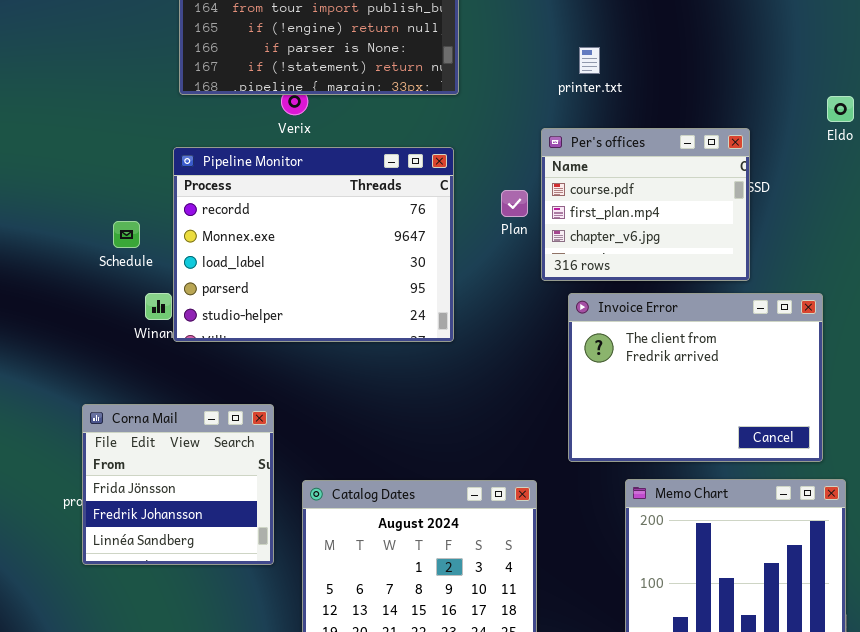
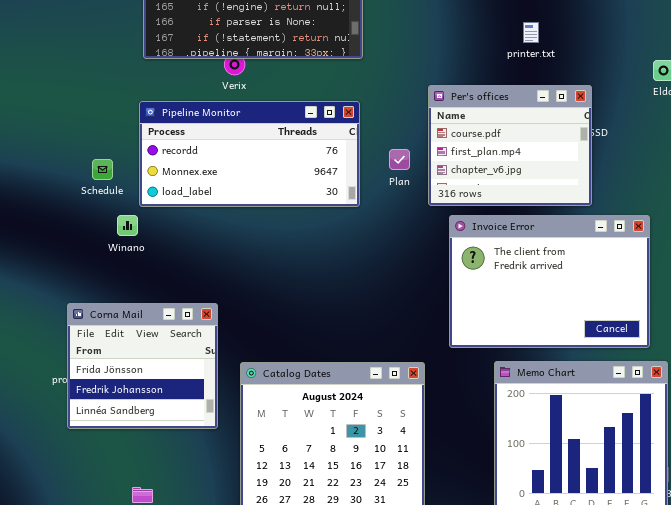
printer.txt: [579,47,600,74] -> [523,22,539,43], moved
Pipeline Monitor: [173,147,454,342] -> [139,101,360,207], resized
Plan: [501,190,528,217] -> [389,149,410,170], moved

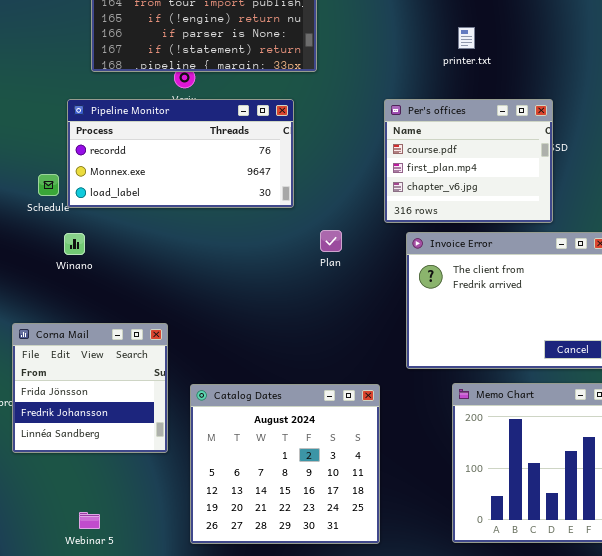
printer.txt: [523,22,539,43] -> [458,27,475,49], moved
Pipeline Monitor: [139,101,360,207] -> [67,99,294,208], moved
Plan: [389,149,410,170] -> [320,230,342,252], moved

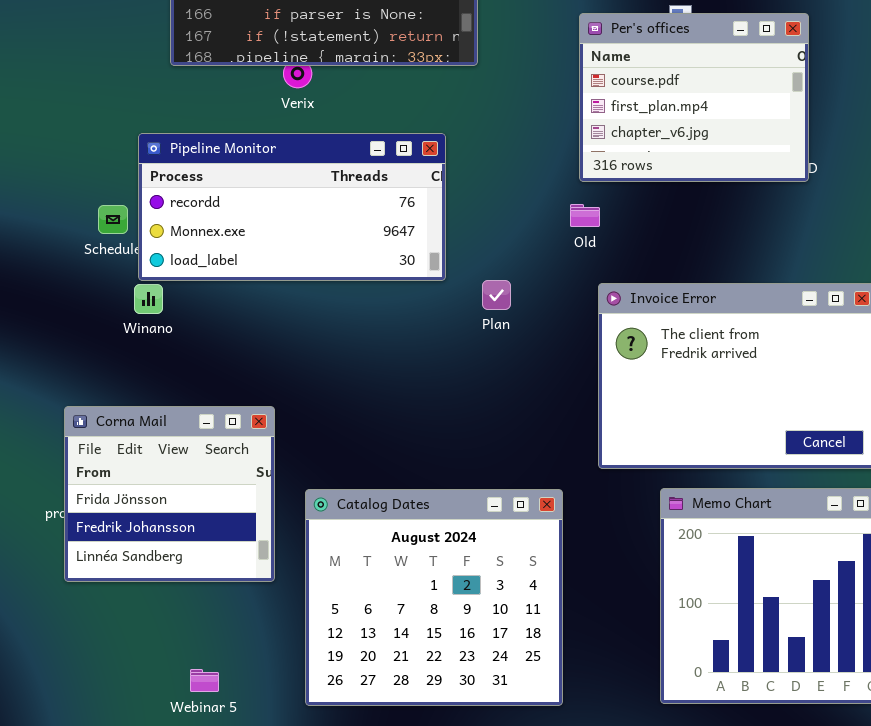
Pipeline Monitor: [67,99,294,208] -> [138,133,446,281], moved
Per's offices: [384,99,553,223] -> [579,13,809,182], moved
Webinar 5: [79,512,100,529] -> [190,669,219,692], moved

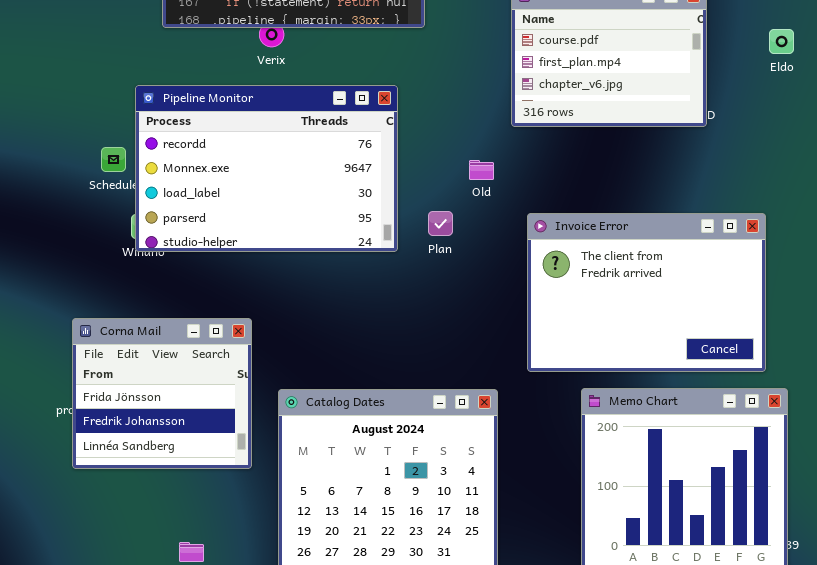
Pipeline Monitor: [138,133,446,281] -> [135,85,398,252], resized
Old: [570,204,600,227] -> [469,160,494,180], moved

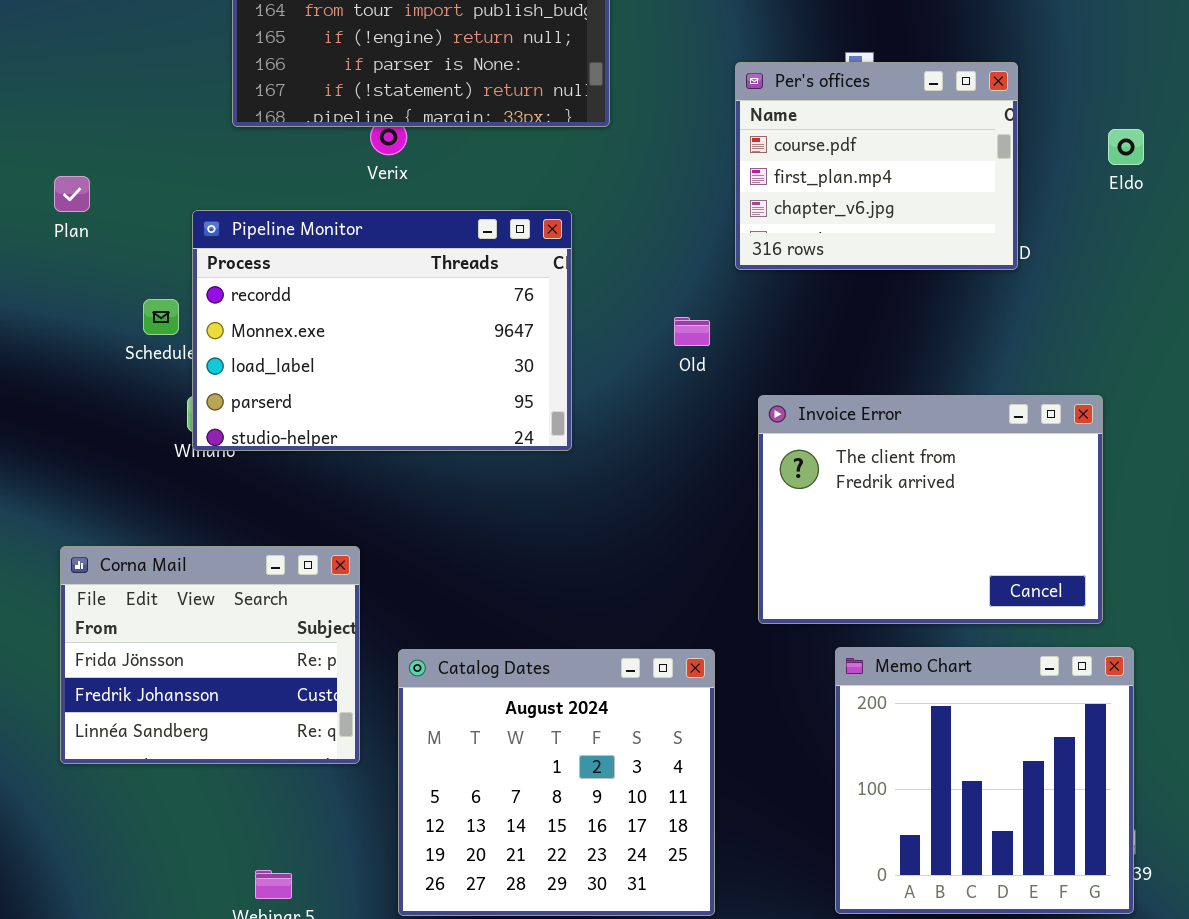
Plan: [428,211,453,236] -> [54,176,90,212], moved
Corna Mail: [72,318,252,469] -> [60,546,360,764], resized

